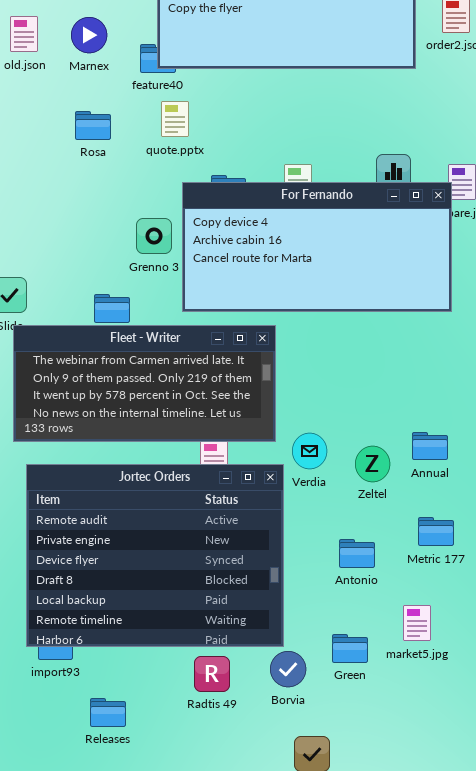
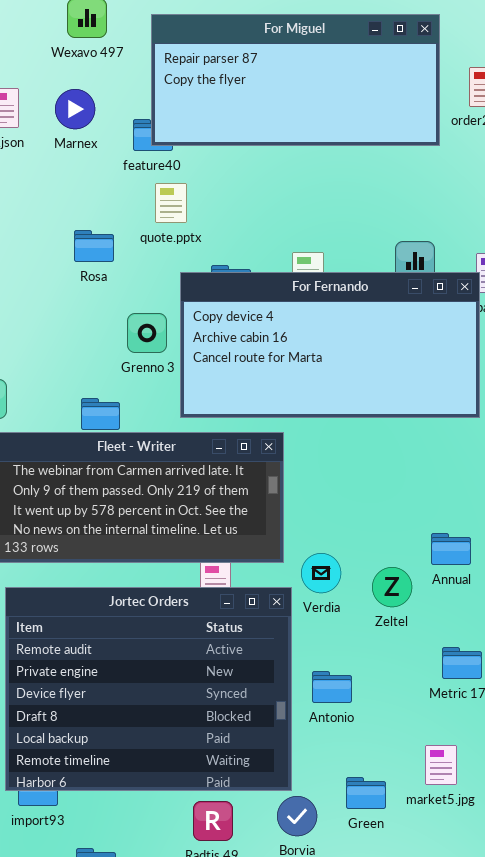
Rosa: [75,111,111,140] -> [74,230,114,262], moved
Annual: [412,432,448,460] -> [431,533,471,565], moved
Antonio: [339,539,375,568] -> [312,671,352,703], moved

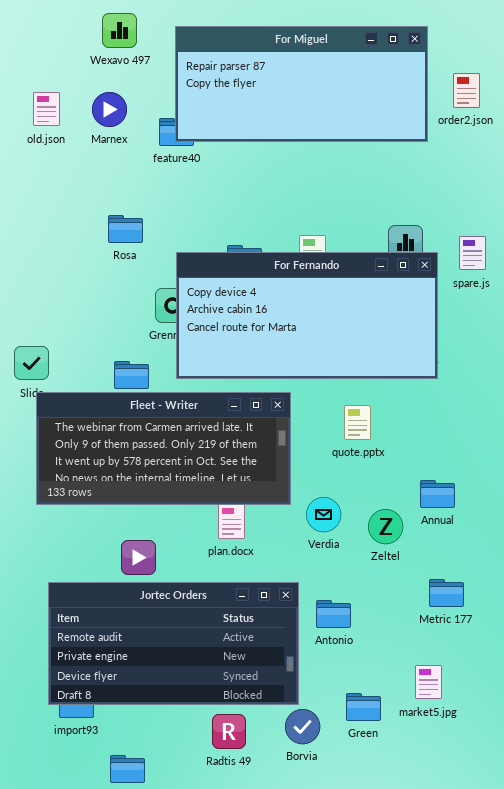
quote.pptx: [155,183,187,223] -> [344,405,371,440], moved
For Fernando: [180,272,480,418] -> [176,252,438,379], moved
Jortec Orders: [5,587,292,791] -> [48,582,299,705], resized

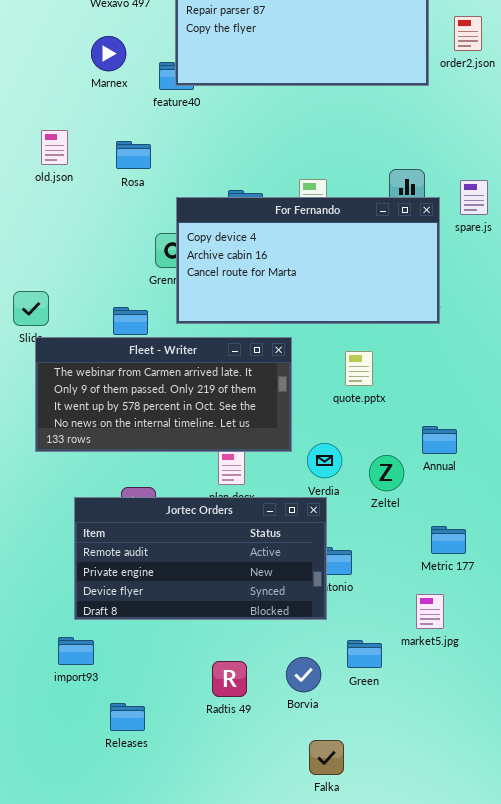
old.json: [33,92,60,126] -> [41,130,68,165], moved
Rosa: [108,215,143,243] -> [116,141,151,169], moved
Jortec Orders: [48,582,299,705] -> [74,497,327,620], moved
market5.jpg: [415,665,442,699] -> [416,594,444,629], moved

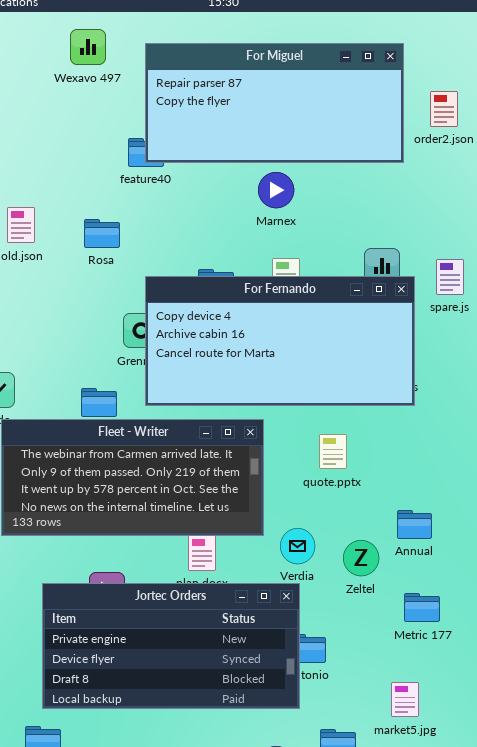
Marnex: [91,36,126,71] -> [258,172,294,208], moved
Jortec Orders: [74,497,327,620] -> [42,583,300,709], scrolled down 1 row
Metric 177: [431,526,466,554] -> [404,593,440,622], moved

